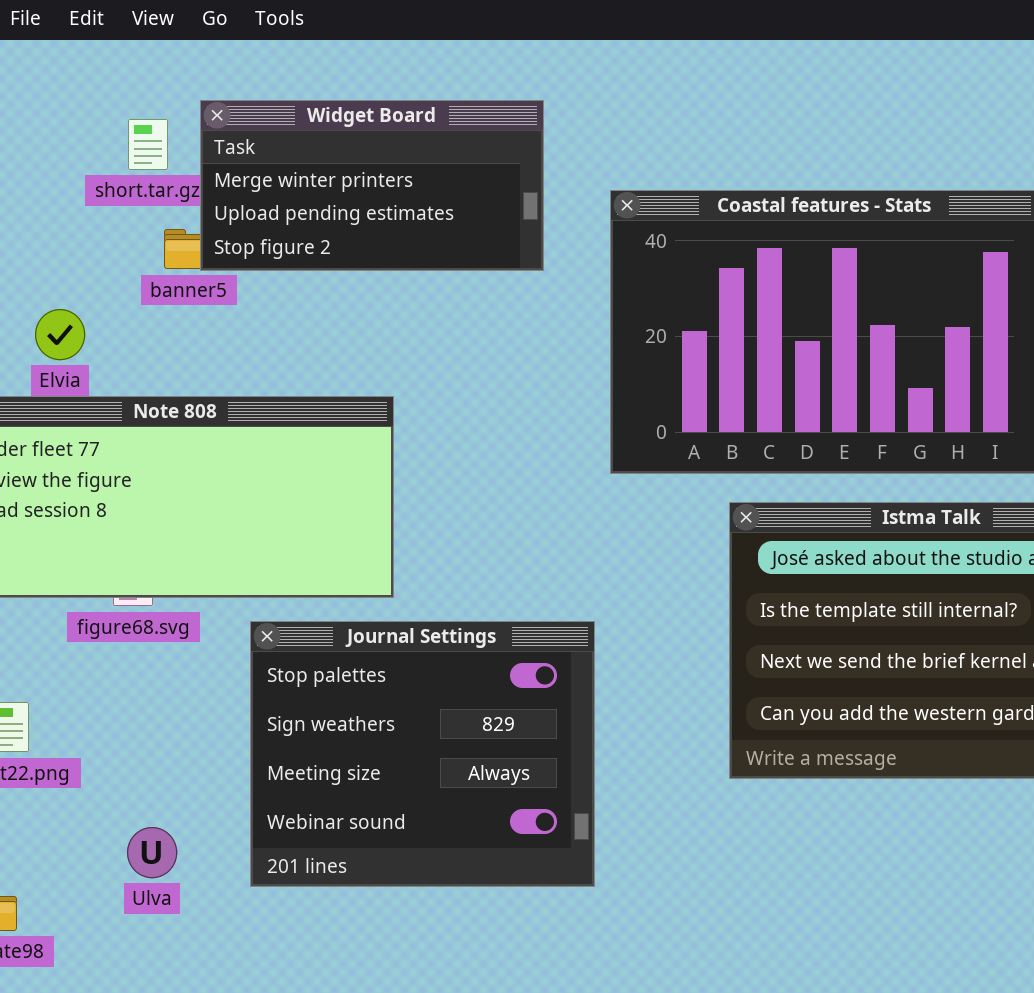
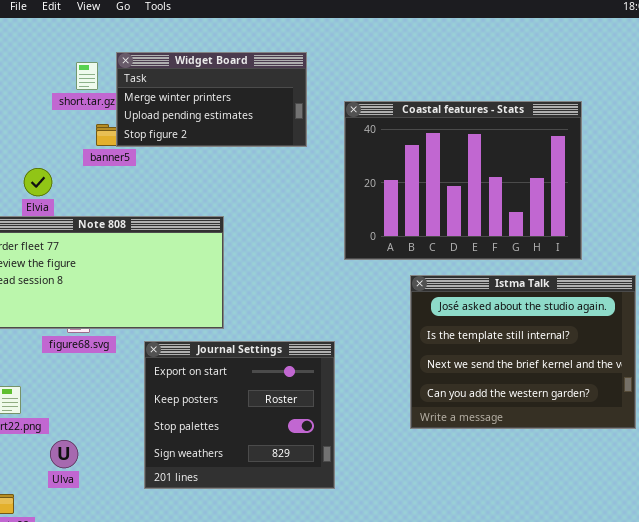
Journal Settings: [250,621,595,887] -> [144,341,335,489], scrolled up 2 rows
Ulva: [127,827,177,878] -> [50,440,78,468], moved

